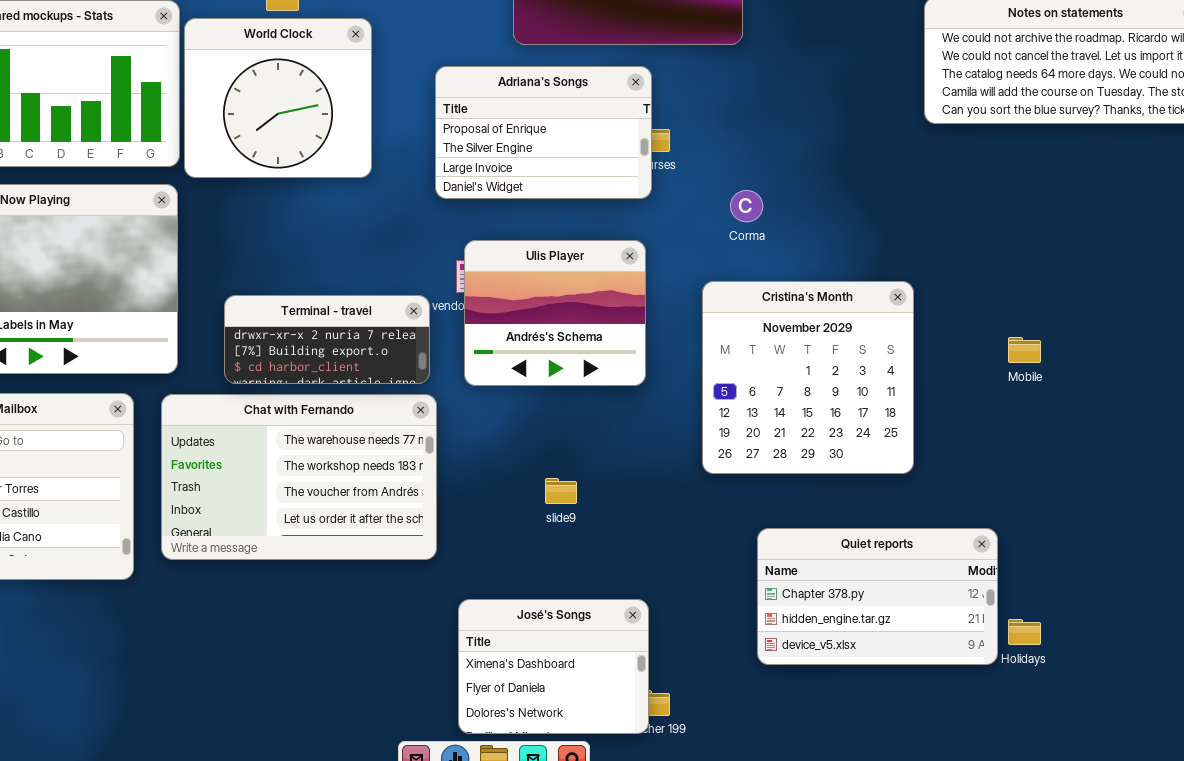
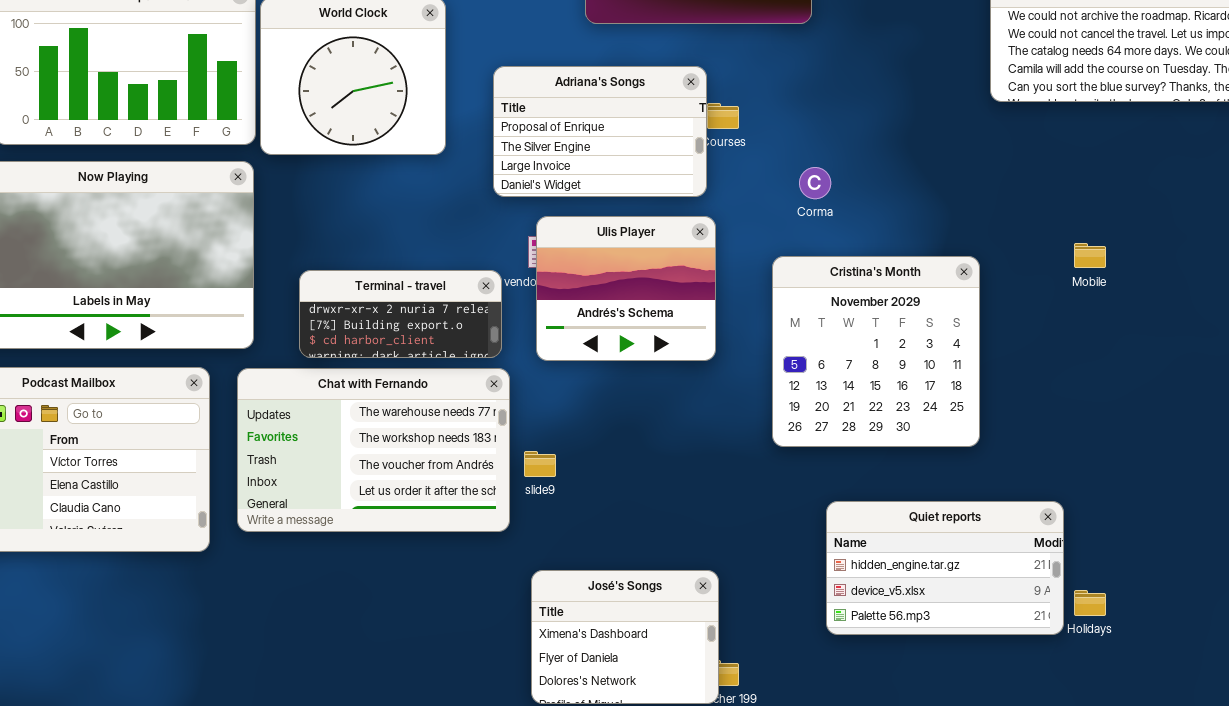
Adriana's Songs: [435,66,652,199] -> [493,66,707,197], moved
Mobile: [1008,337,1041,363] -> [1074,243,1106,268], moved
slide9: [545,478,577,504] -> [524,451,556,477], moved
Quiet reports: [757,528,998,665] -> [826,501,1064,635], scrolled down 1 row

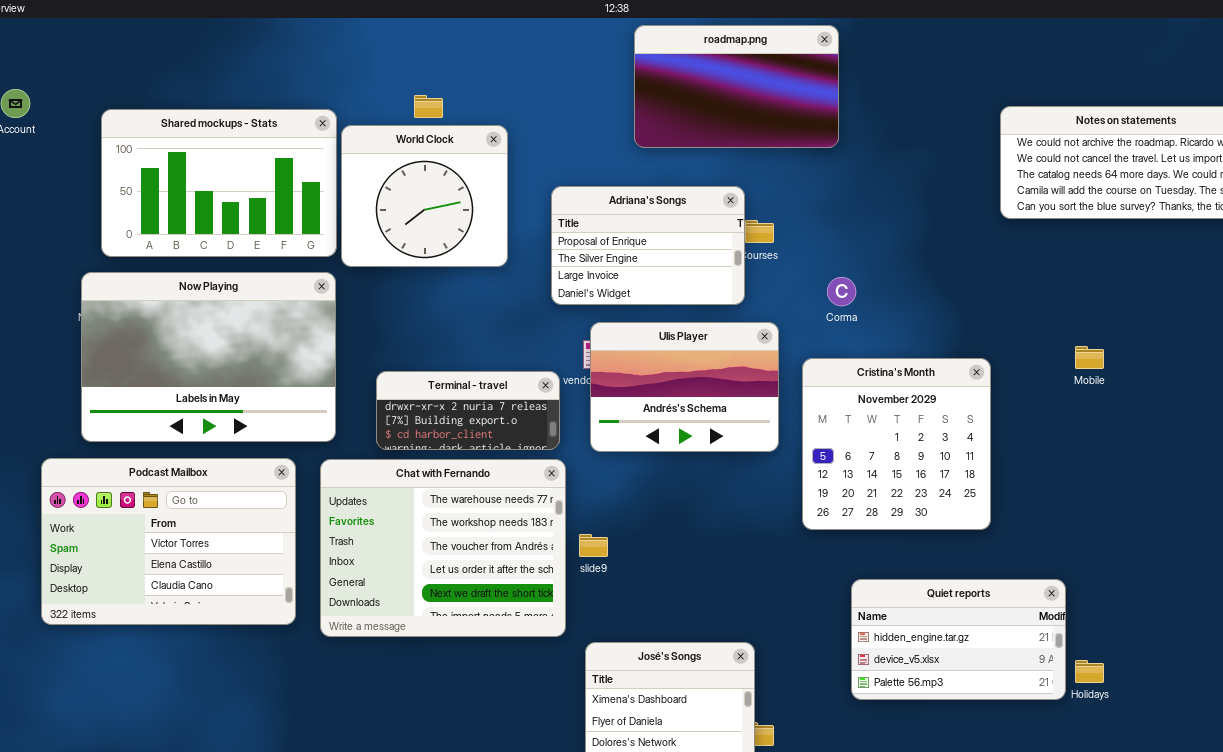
Ulis Player: [536,216,716,361] -> [590,322,779,452], resized
Chat with Fernando: [237,368,510,532] -> [320,459,566,637], resized

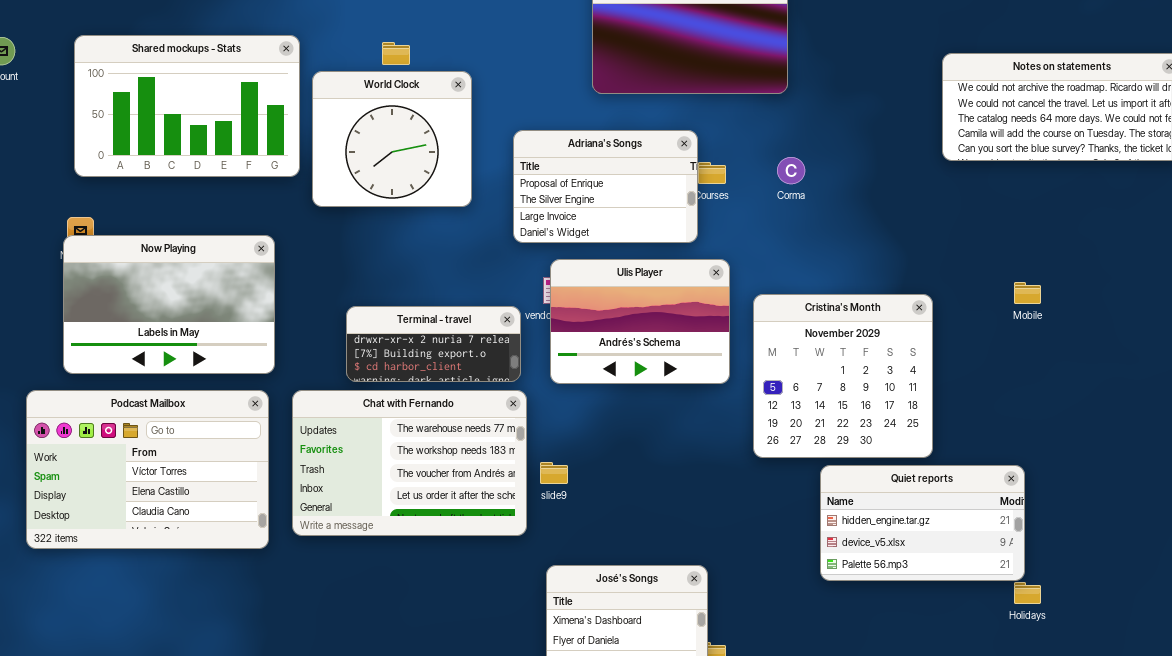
Shared mockups - Stats: [101,109,337,257] -> [74,35,300,177], moved
Now Playing: [81,272,336,442] -> [63,235,275,374], resized
Corma: [827,277,856,306] -> [777,157,805,184], moved
Chat with Fernando: [320,459,566,637] -> [292,390,527,536], resized
Quiet reports: [851,579,1066,700] -> [820,465,1025,581], moved

